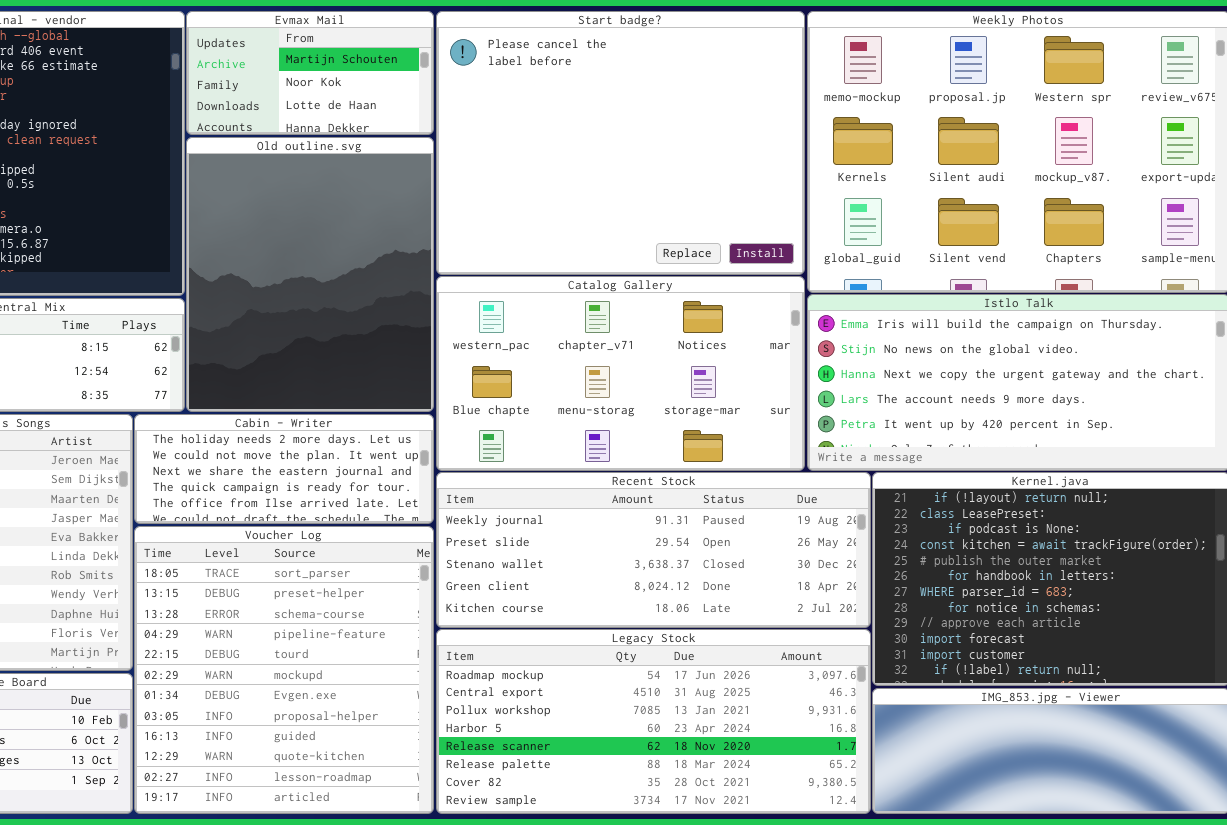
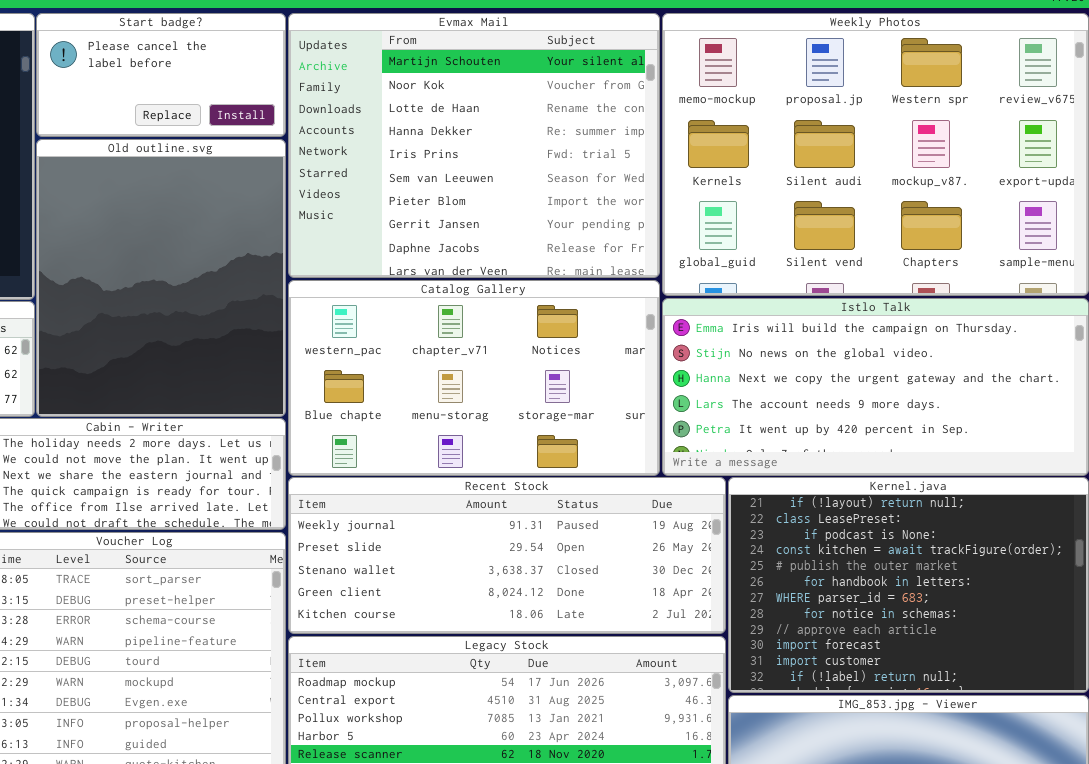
Evmax Mail: [186,11,434,135] -> [288,13,660,278], moved, resized
Start badge?: [436,11,805,275] -> [36,13,286,137], moved, resized

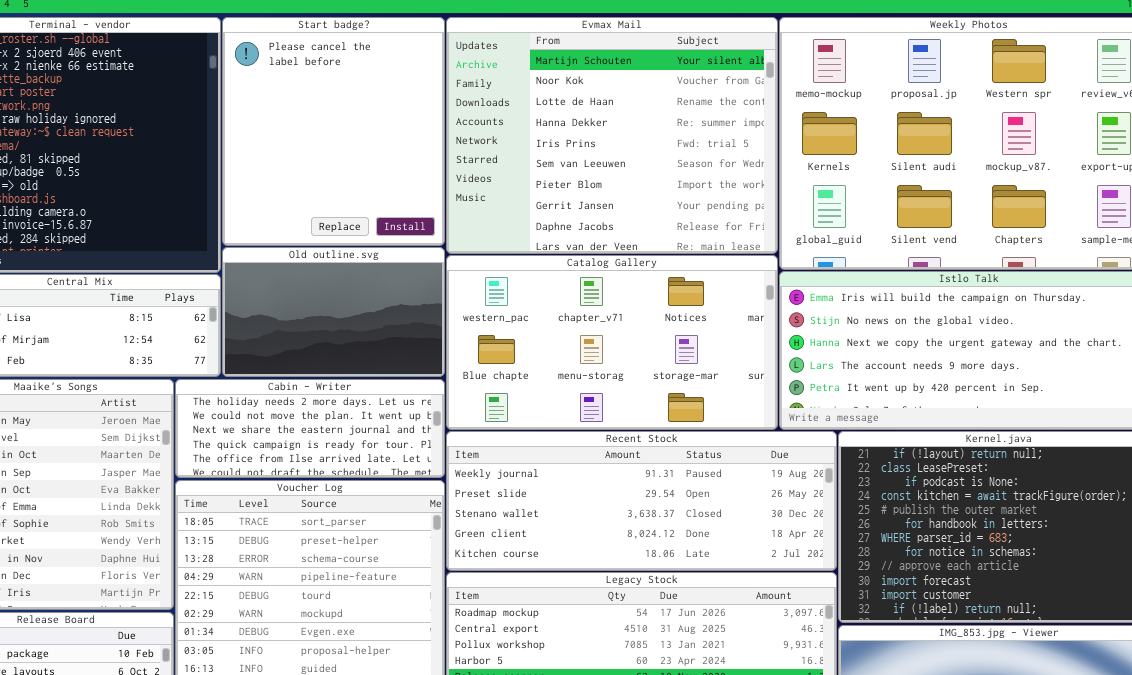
Start badge?: [36,13,286,137] -> [222,17,445,246], resized
Old outline.svg: [36,139,286,417] -> [222,247,445,377], resized

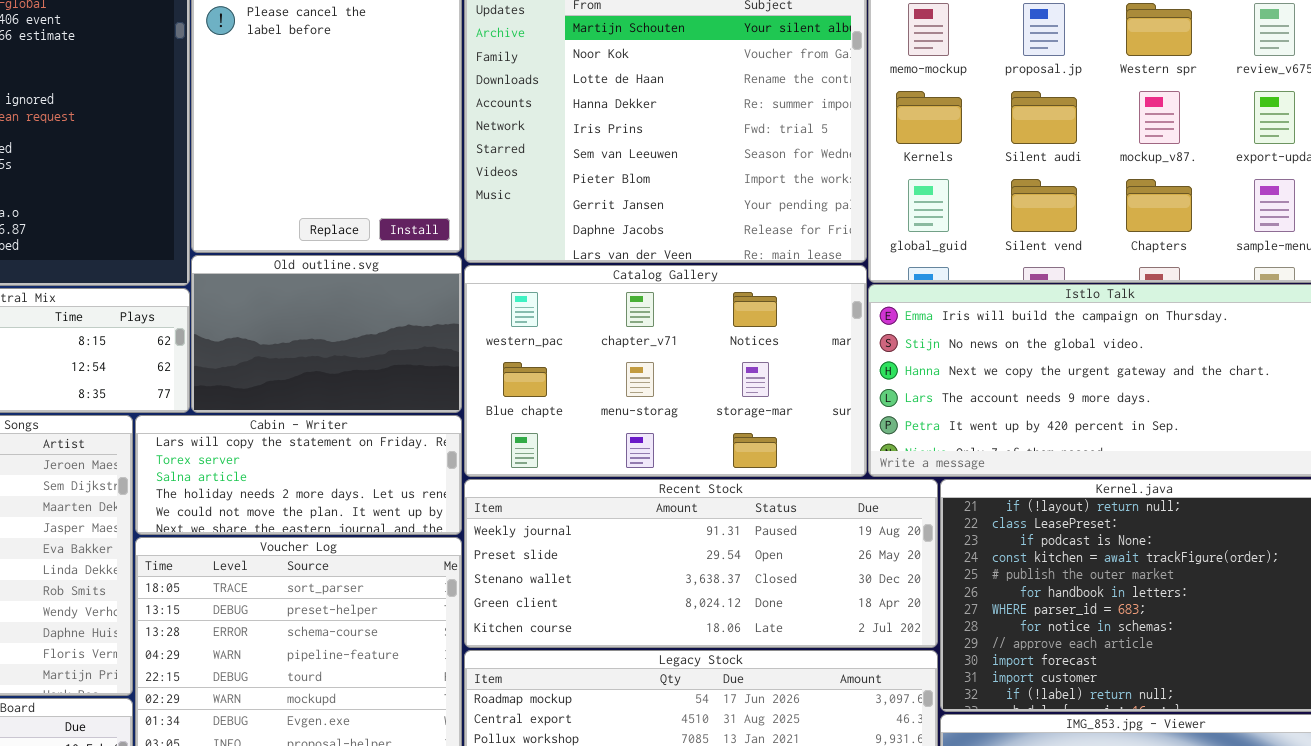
Cabin - Writer: [175,379,445,478] -> [135,415,462,535], scrolled up 3 rows

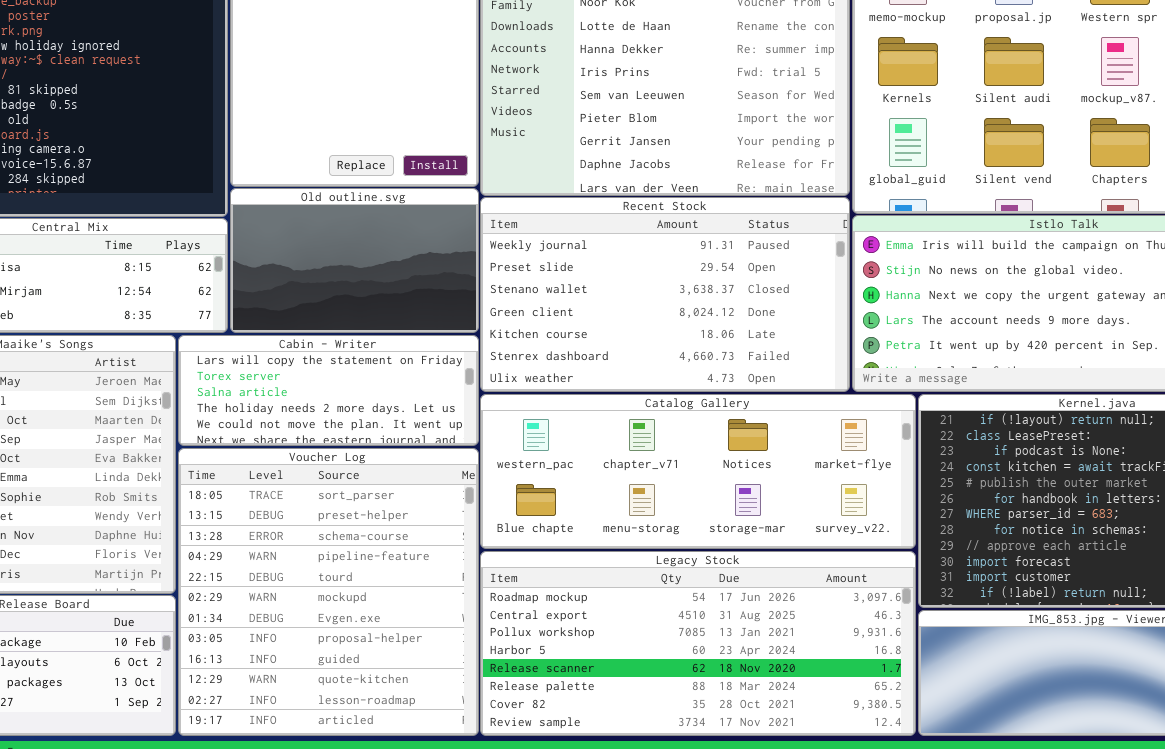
Catalog Gallery: [464,265,867,477] -> [480,394,916,549], moved, resized
Recent Stock: [464,479,938,648] -> [480,197,850,392], moved, resized

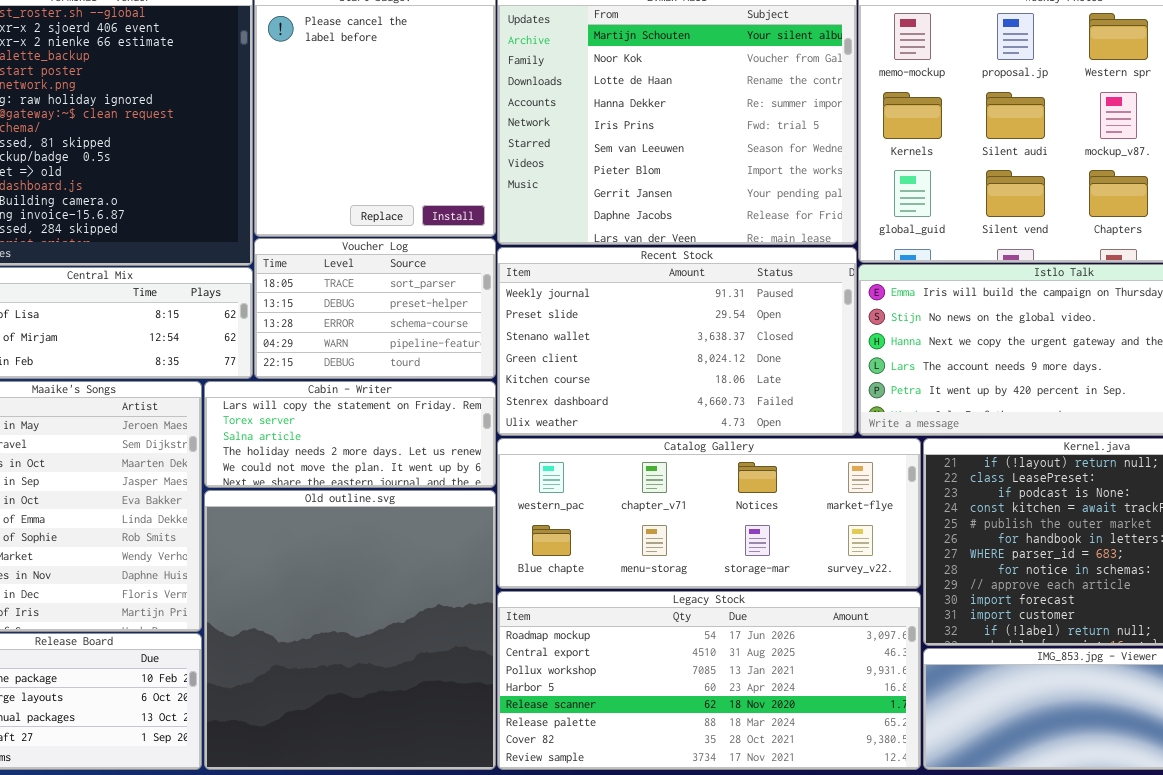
Old outline.svg: [230,188,479,333] -> [204,490,496,770], moved, resized
Voucher Log: [178,448,479,736] -> [254,238,496,379], moved, resized

